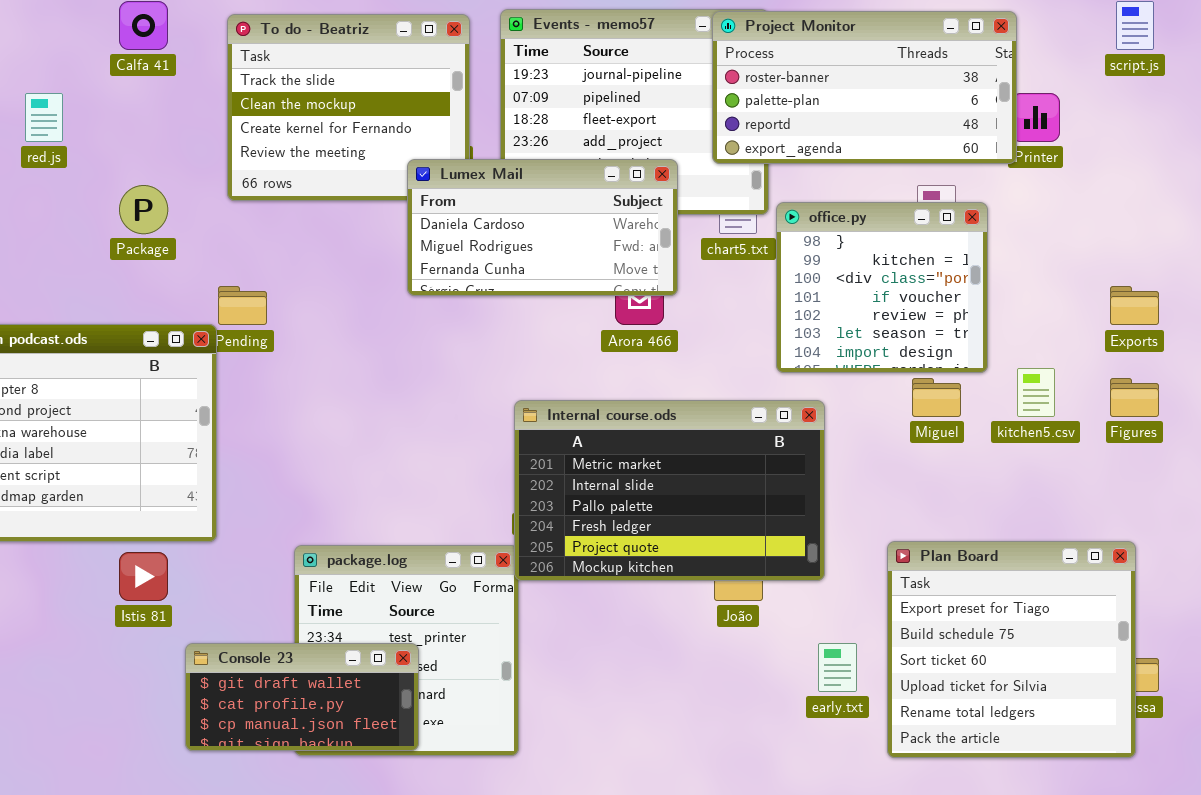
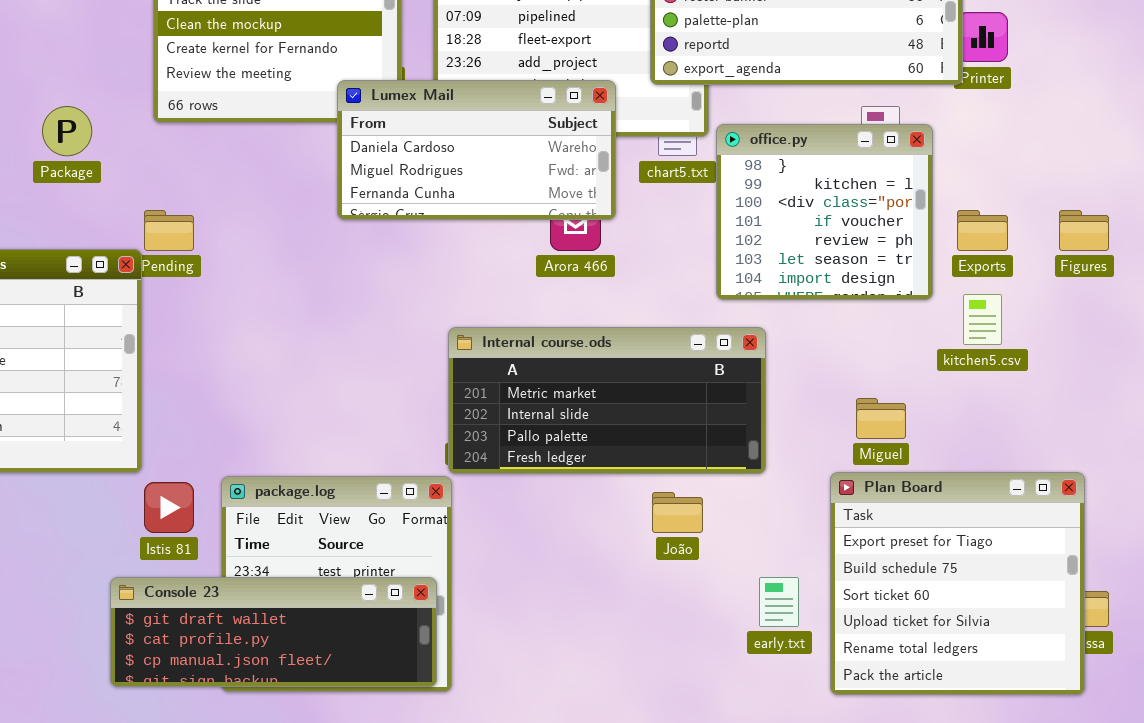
Exports: [1110,286,1159,325] -> [957,210,1008,251], moved
Miguel: [912,378,961,417] -> [856,398,906,439], moved
Figures: [1110,378,1159,417] -> [1059,210,1109,251], moved
Internal course.ods: [514,400,825,581] -> [448,327,766,474], resized
Istis 81: [119,552,168,601] -> [144,482,194,533], moved
Console 23: [185,643,419,751] -> [110,577,437,687], resized

